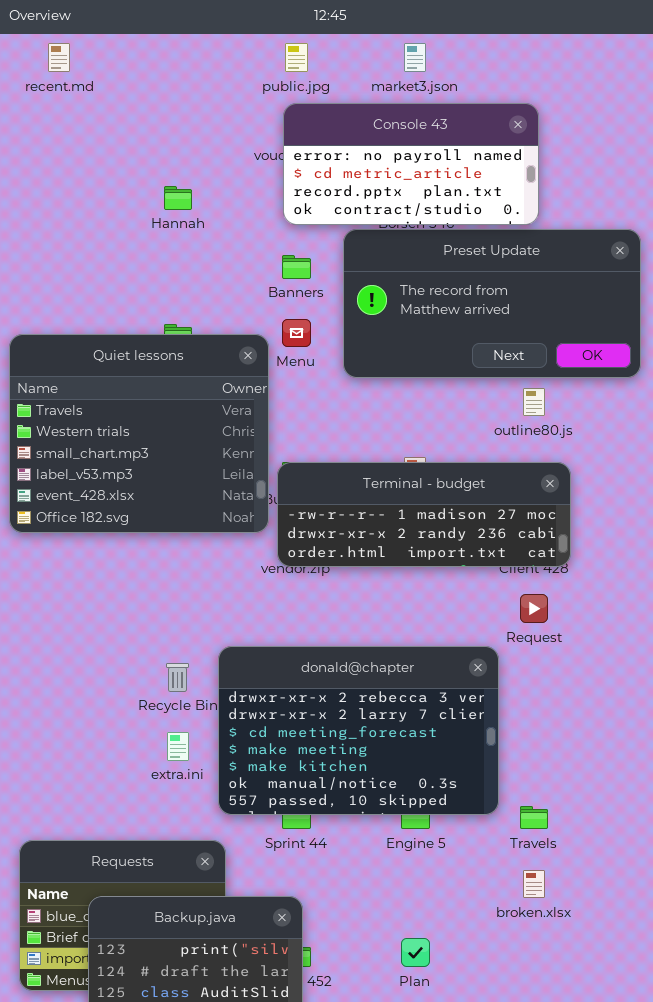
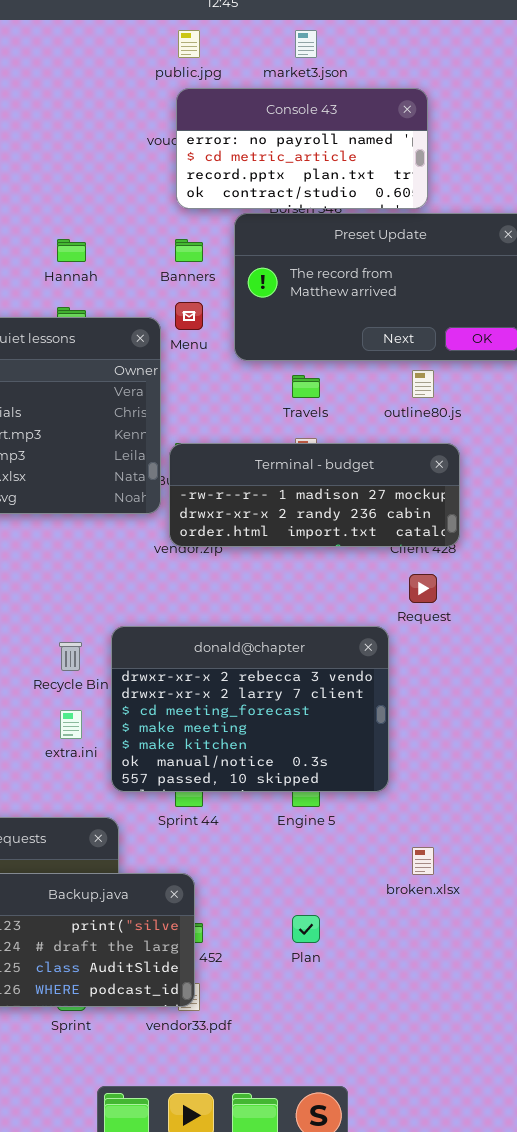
Hannah: [164,186,192,210] -> [57,239,86,262], moved
Travels: [520,806,548,829] -> [292,375,320,398], moved

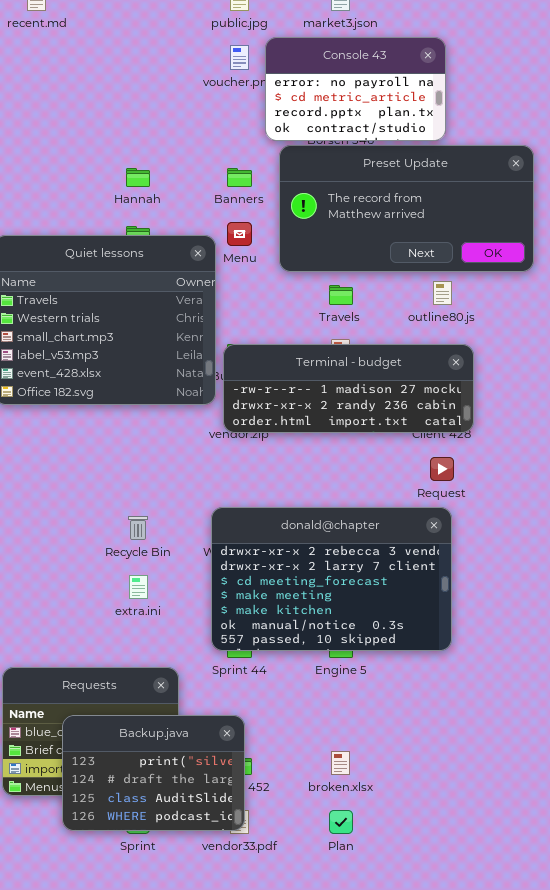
Console 43: [176,88,428,209] -> [265,37,446,141], resized
donald@chapter: [111,626,389,792] -> [211,507,452,651], moved
broken.xlsx: [412,847,434,875] -> [331,751,350,775], moved
Plan: [292,915,320,943] -> [329,810,353,834], moved

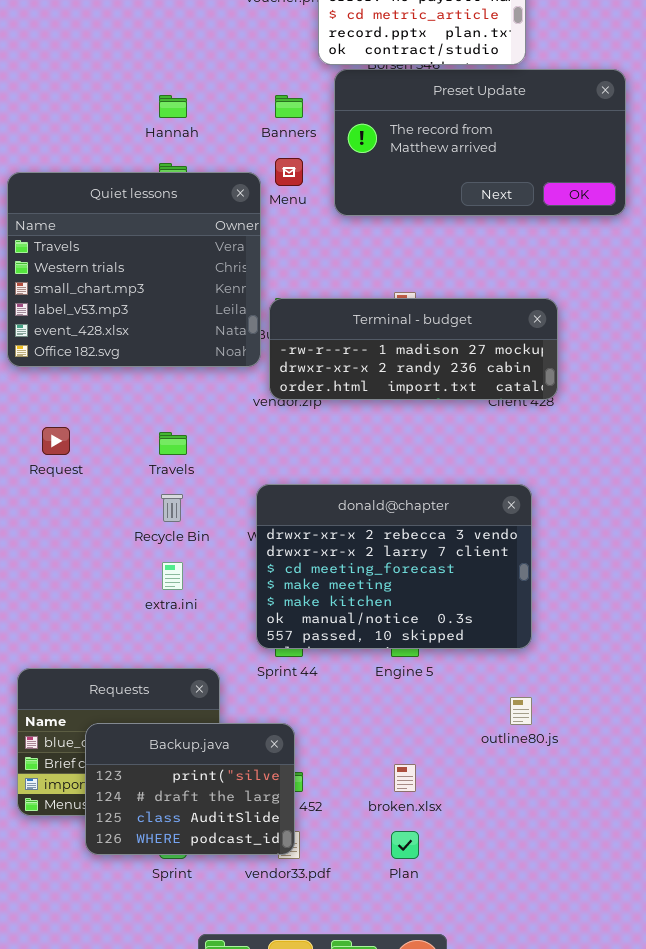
outline80.js: [433,281,452,305] -> [510,697,532,725], moved
Travels: [329,285,353,305] -> [159,432,187,455], moved
Request: [430,457,454,481] -> [42,427,70,455], moved

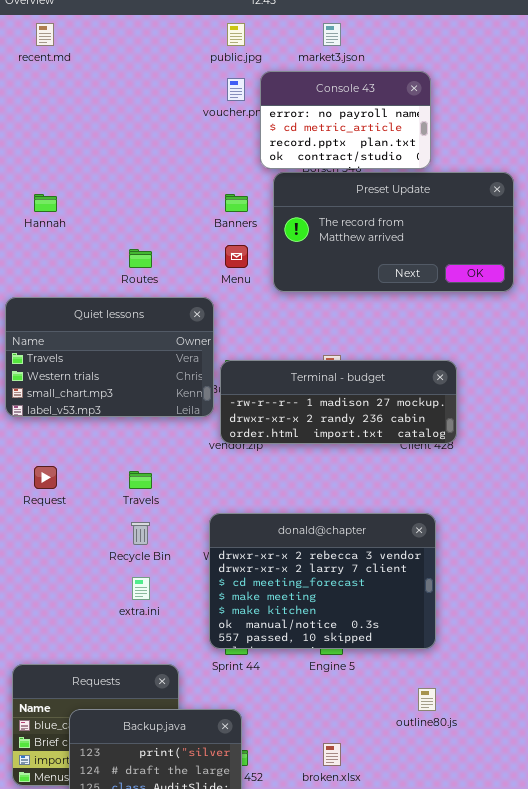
Hannah: [159,95,187,118] -> [34,194,57,212], moved
Quiet lessons: [7,172,261,367] -> [5,297,214,417], resized

